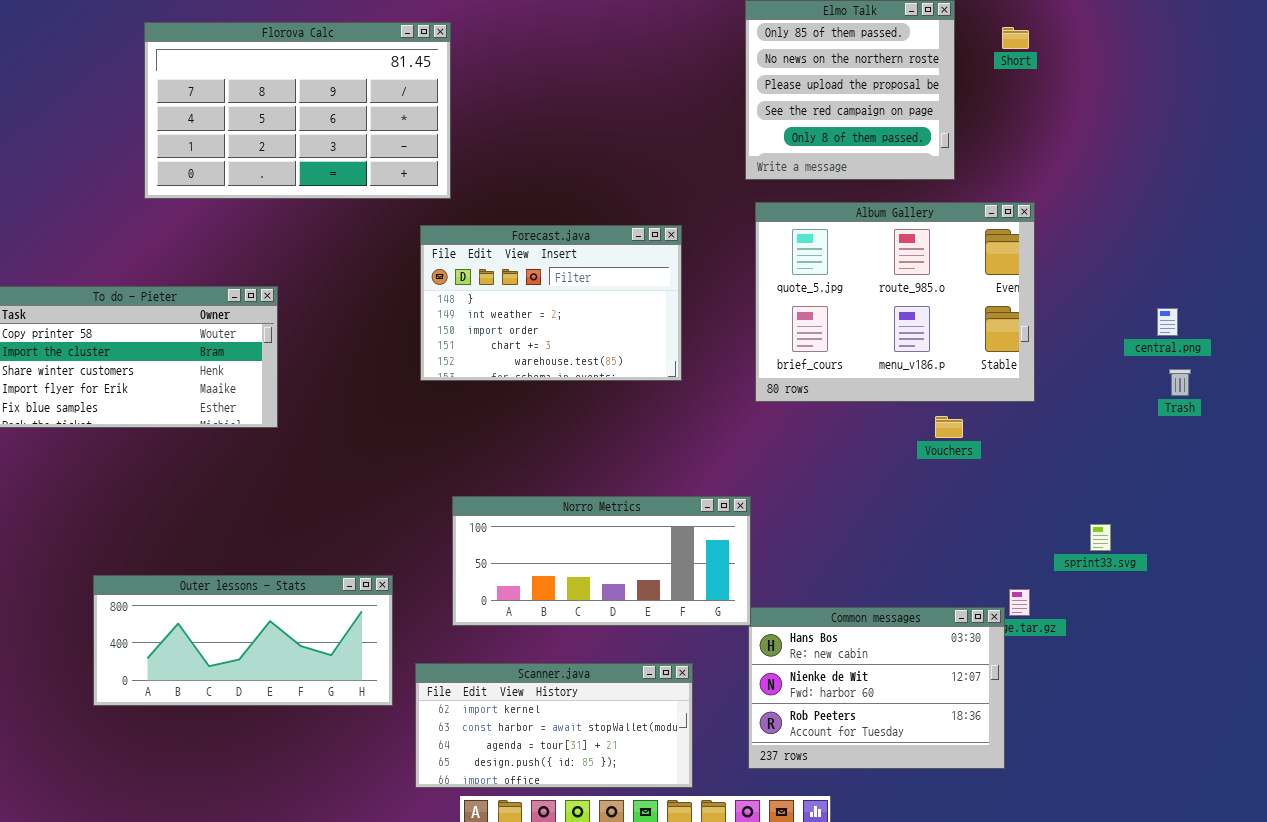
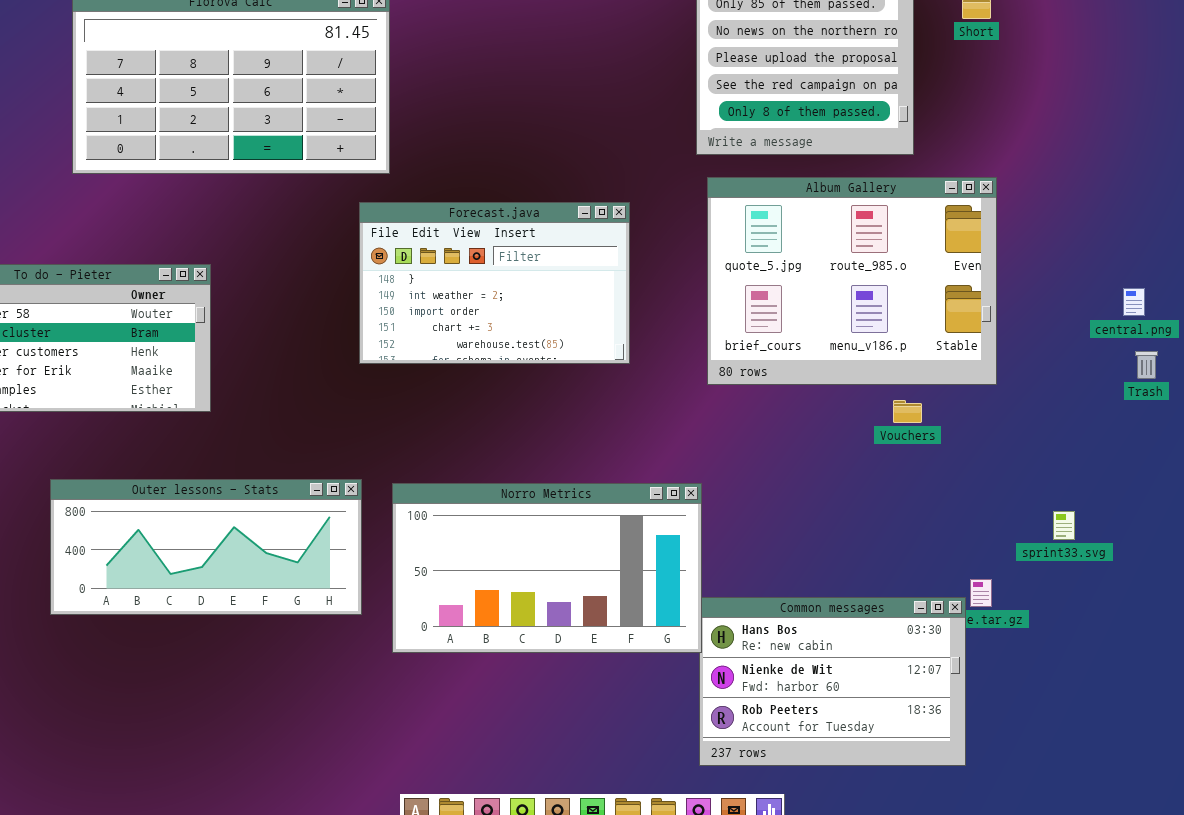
Norro Metrics: [452,496,751,626] -> [392,483,702,653], resized
Outer lessons - Stats: [93,575,393,706] -> [50,479,362,615], moved
Scanner.java: [415,663,693,788] -> none, closed

